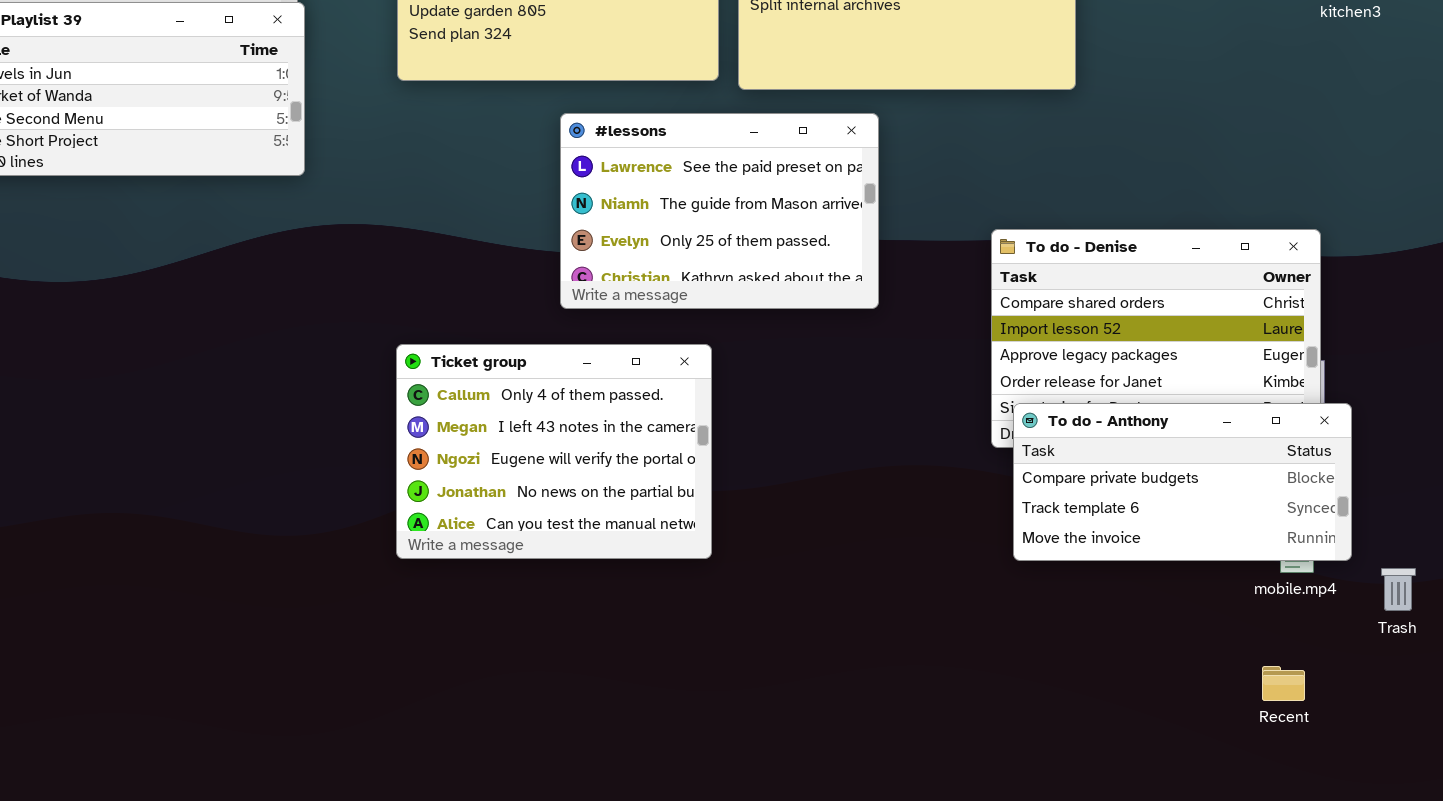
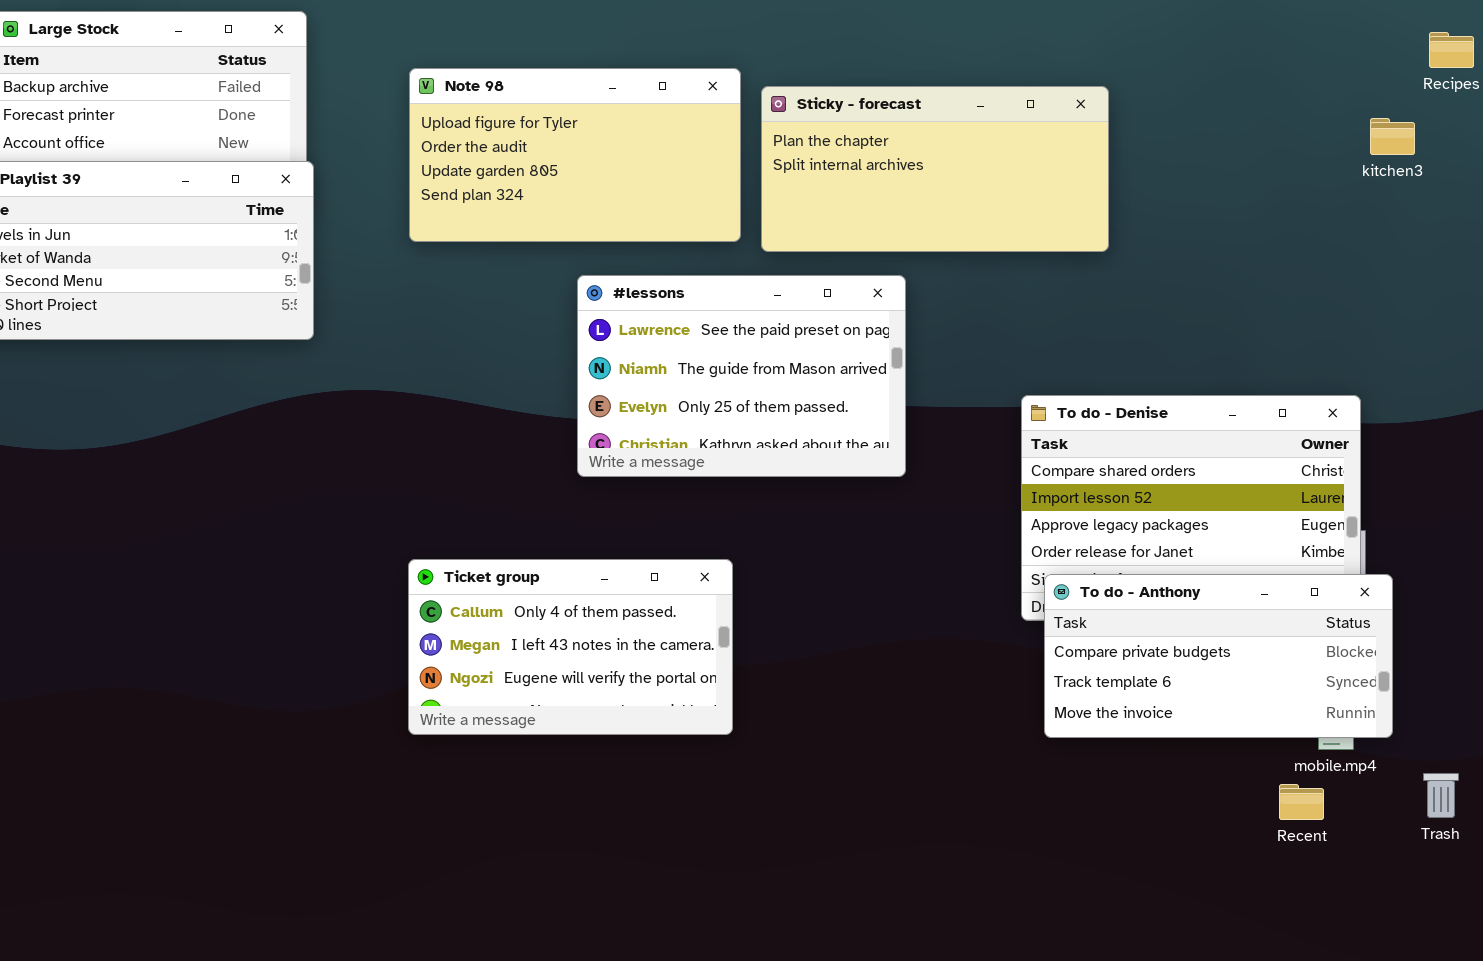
Ticket group: [396,344,712,559] -> [408,559,733,735], resized
Trash: [1381,568,1416,611] -> [1423,773,1459,818], moved
Recent: [1262,666,1305,701] -> [1279,784,1324,820], moved

